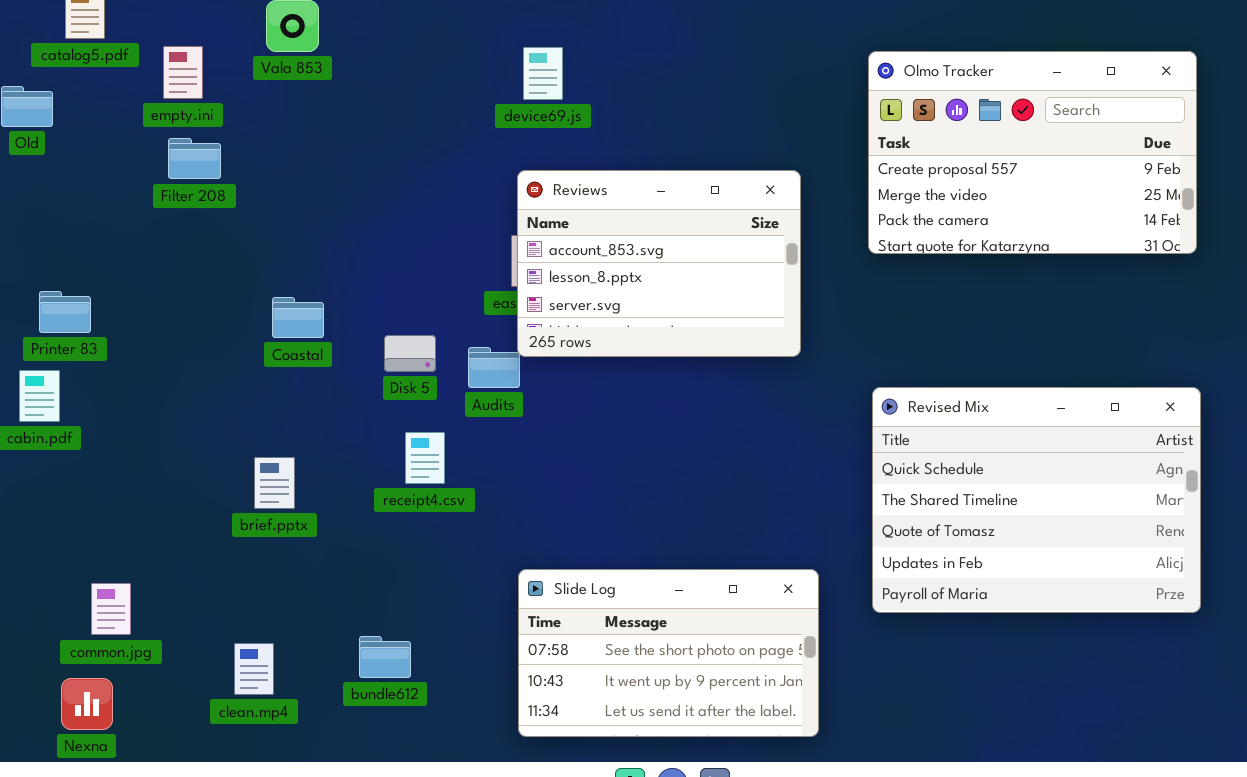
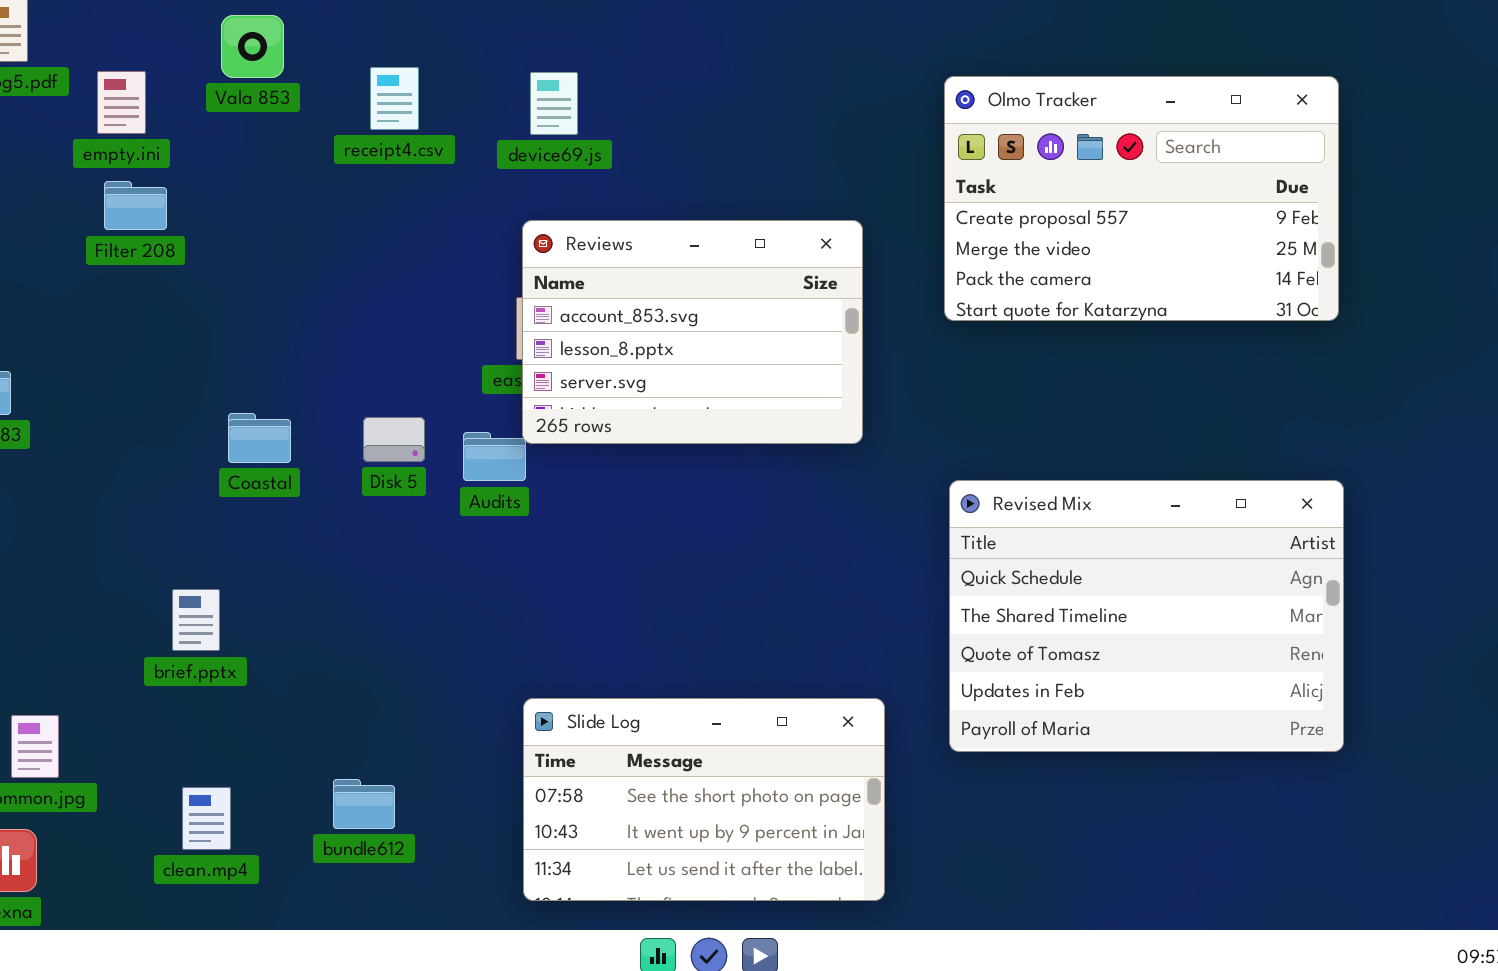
Coastal: [272,297,324,338] -> [228,413,291,463], moved
receipt4.csv: [405,432,445,484] -> [370,67,419,130], moved
brief.pptx: [254,457,295,509] -> [172,589,220,651], moved

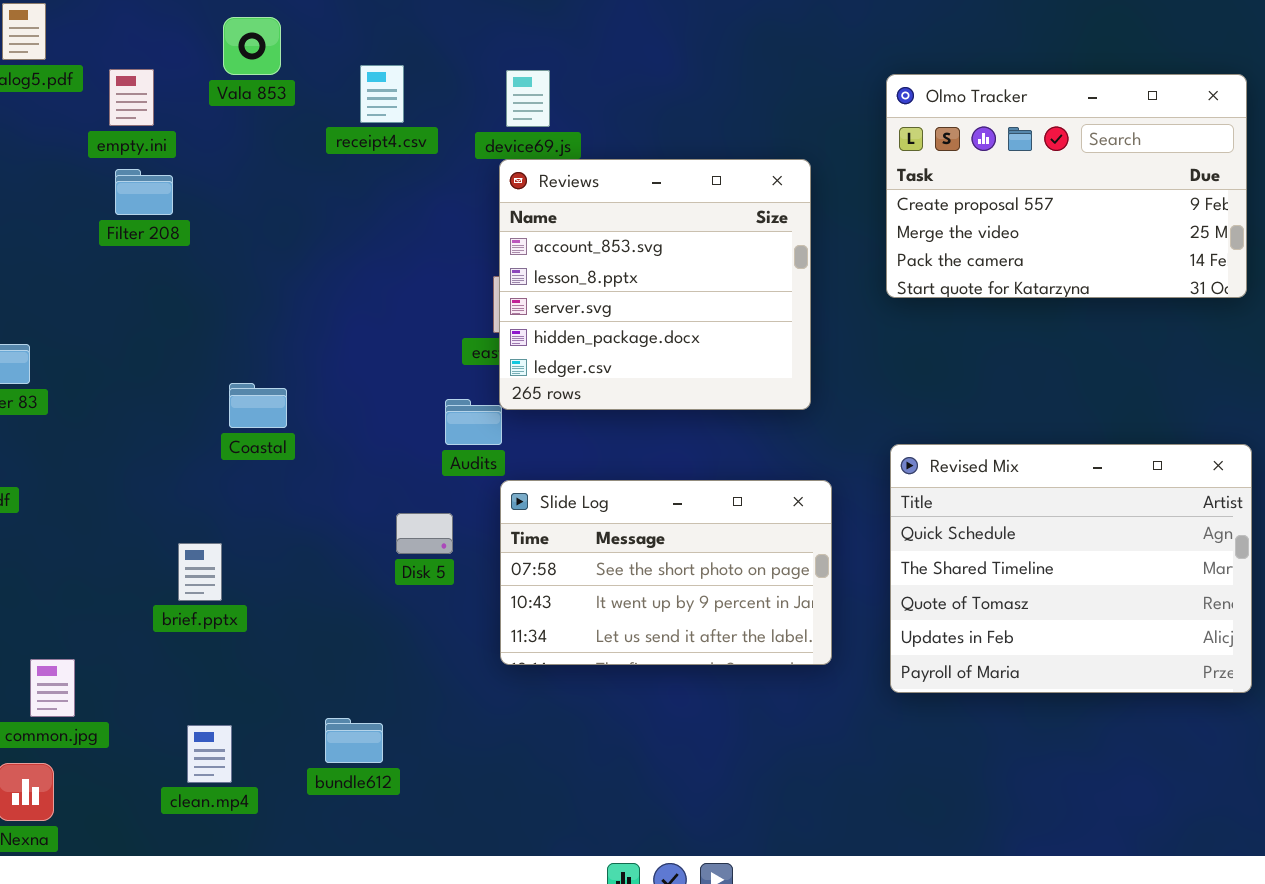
Reviews: [522,220,863,444] -> [499,159,811,410], resized
Disk 5: [363,417,425,462] -> [396,513,453,554], moved
Slide Log: [523,698,885,901] -> [500,480,832,665], moved

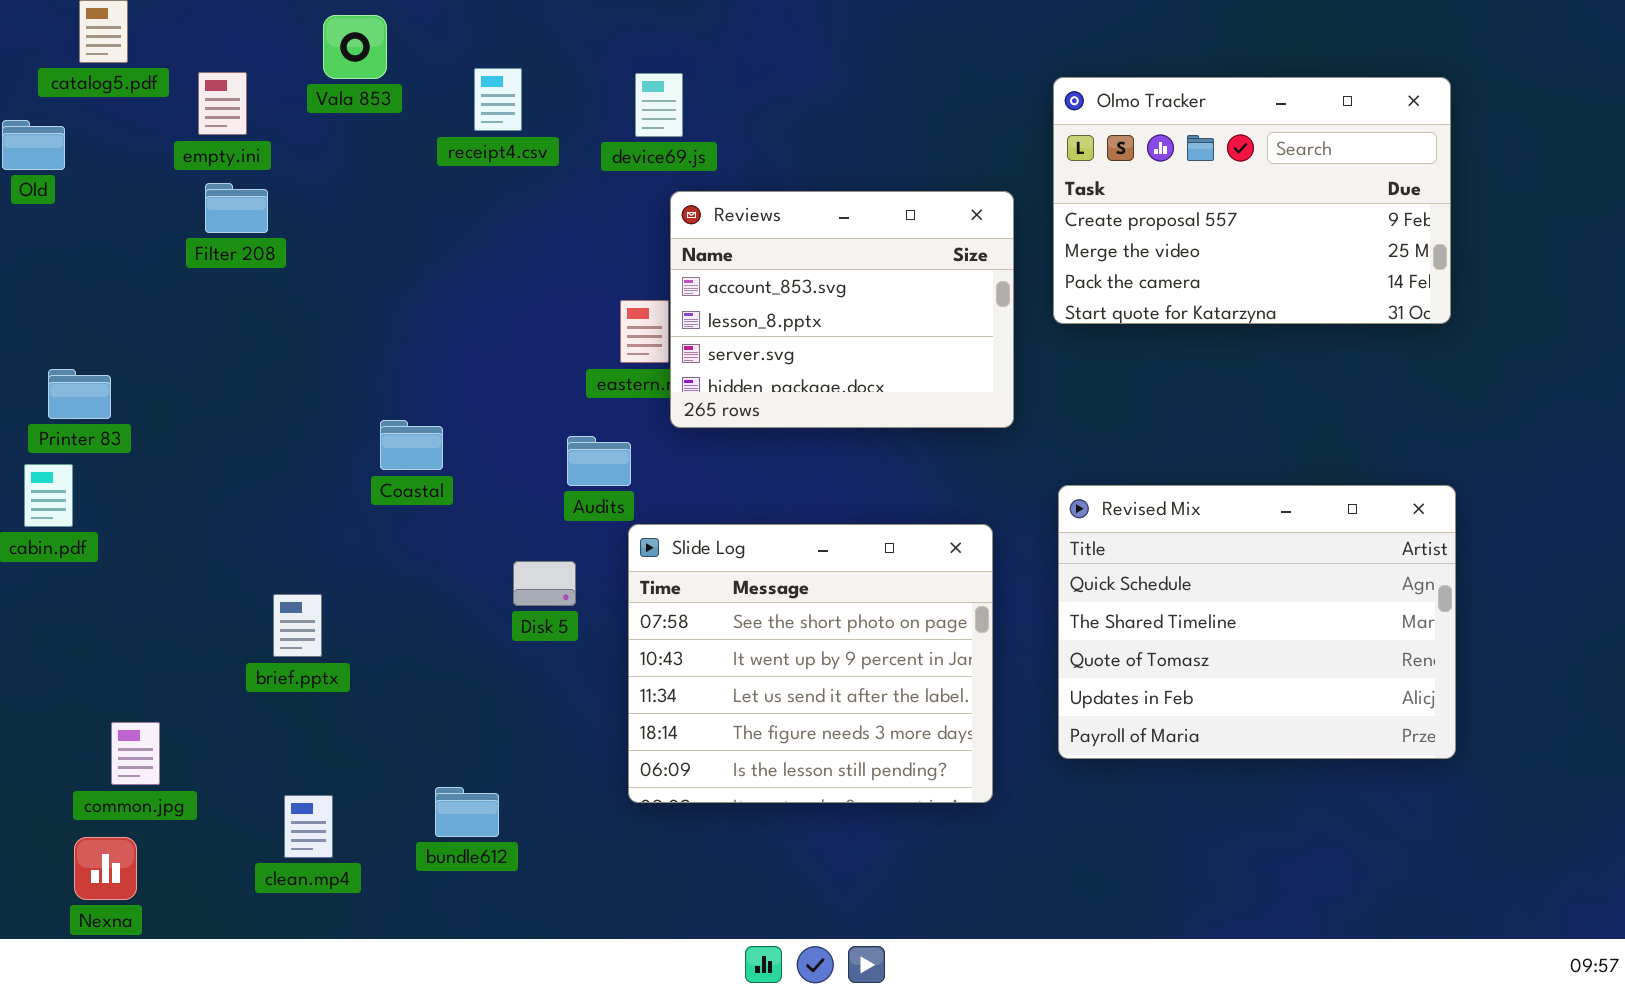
Reviews: [499,159,811,410] -> [670,191,1014,428], moved, resized
Coastal: [229,383,287,428] -> [380,420,443,470], moved
Slide Log: [500,480,832,665] -> [628,524,993,803], resized

